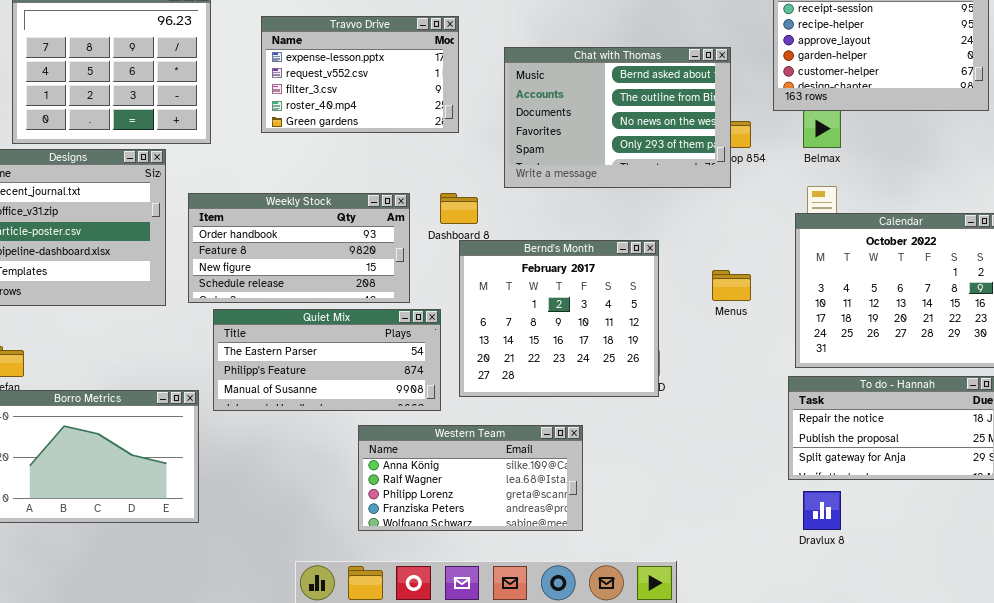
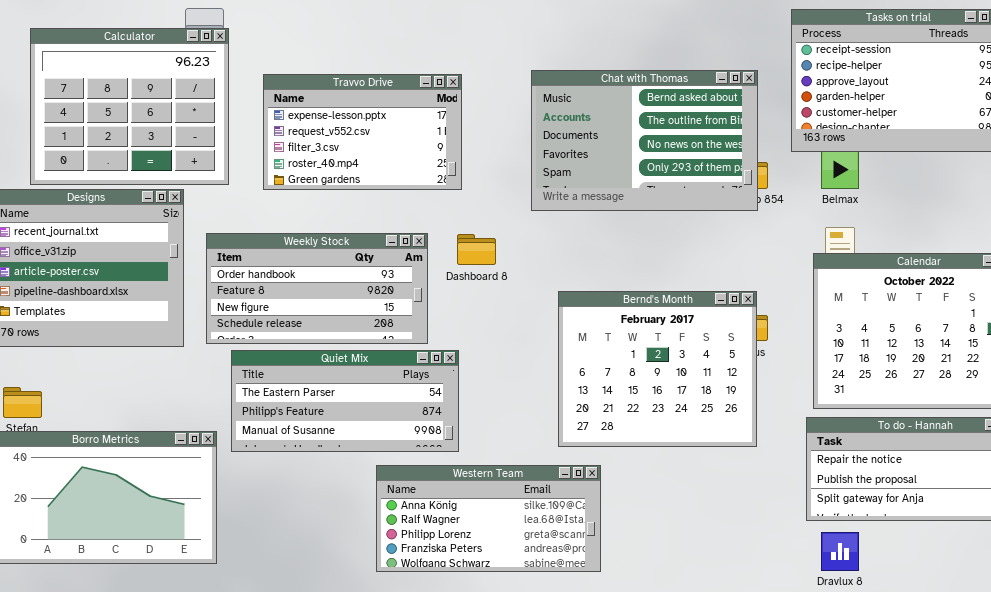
Travvo Drive: [261,16,459,133] -> [263,74,462,190], moved
Chat with Thomas: [504,47,731,188] -> [531,70,758,211], moved
Bernd's Month: [459,240,659,397] -> [558,291,757,447], moved

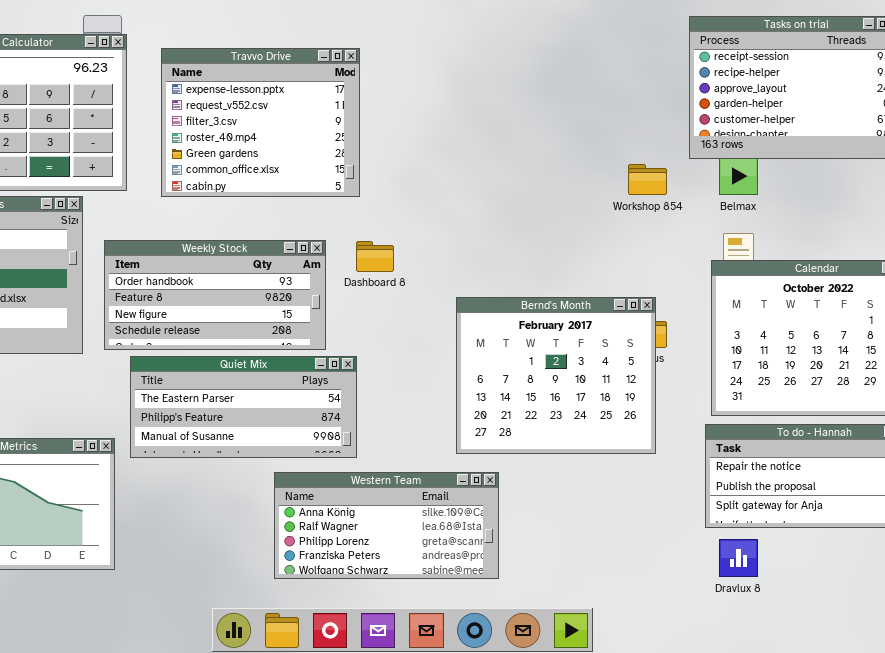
Chat with Thomas: [531,70,758,211] -> none, closed
Travvo Drive: [263,74,462,190] -> [161,48,360,197], resized

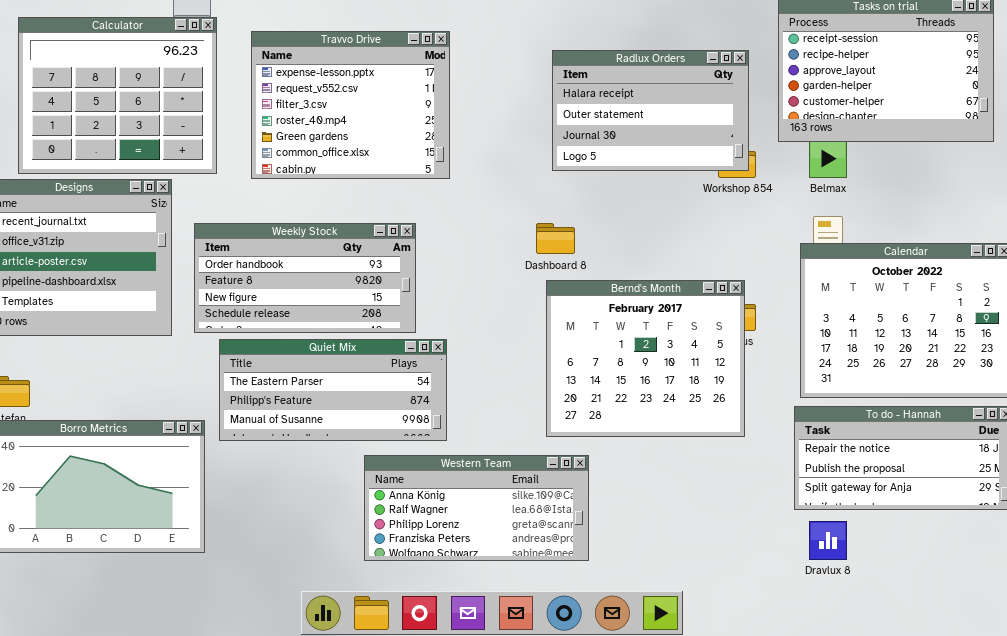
Radlux Orders: none -> [552,50,749,171], opened
Dashboard 8: [356,241,394,272] -> [536,223,575,254], moved

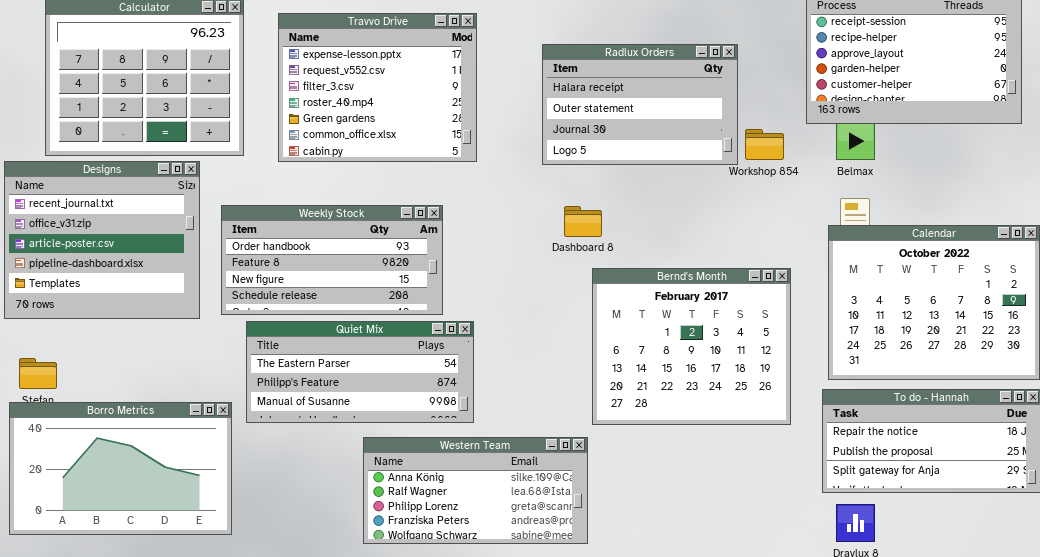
Radlux Orders: [552,50,749,171] -> [542,44,738,165], moved
Bernd's Month: [546,280,745,437] -> [592,268,791,425], moved
Western Team: [364,455,589,561] -> [363,437,588,544], moved

